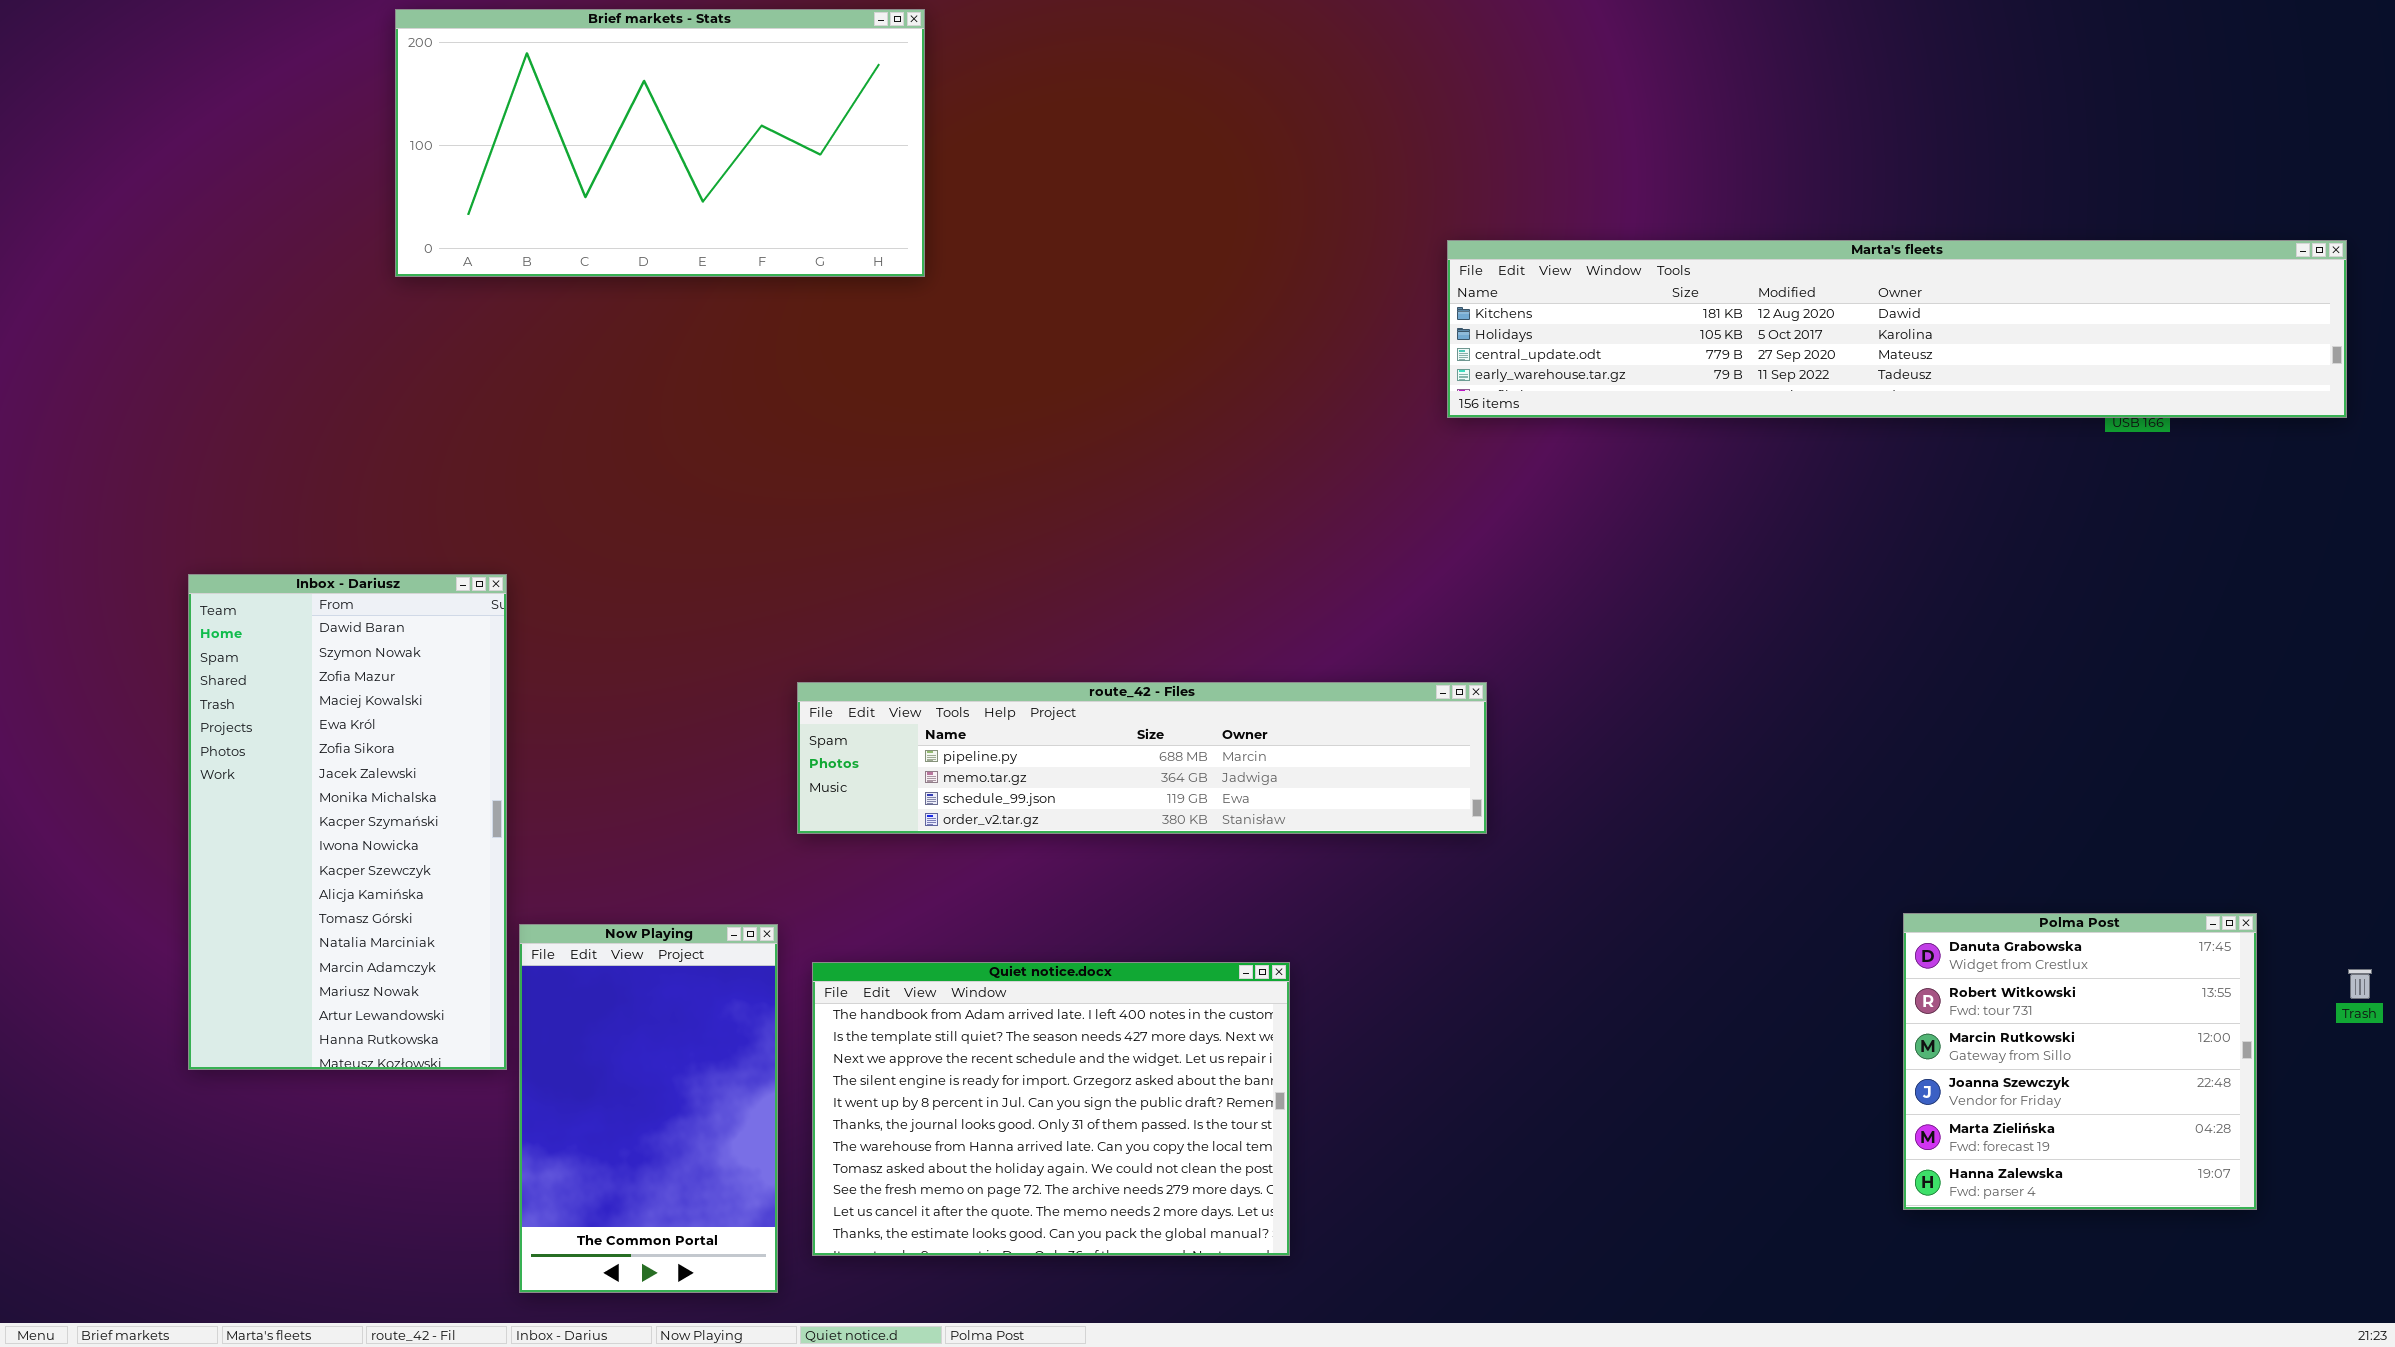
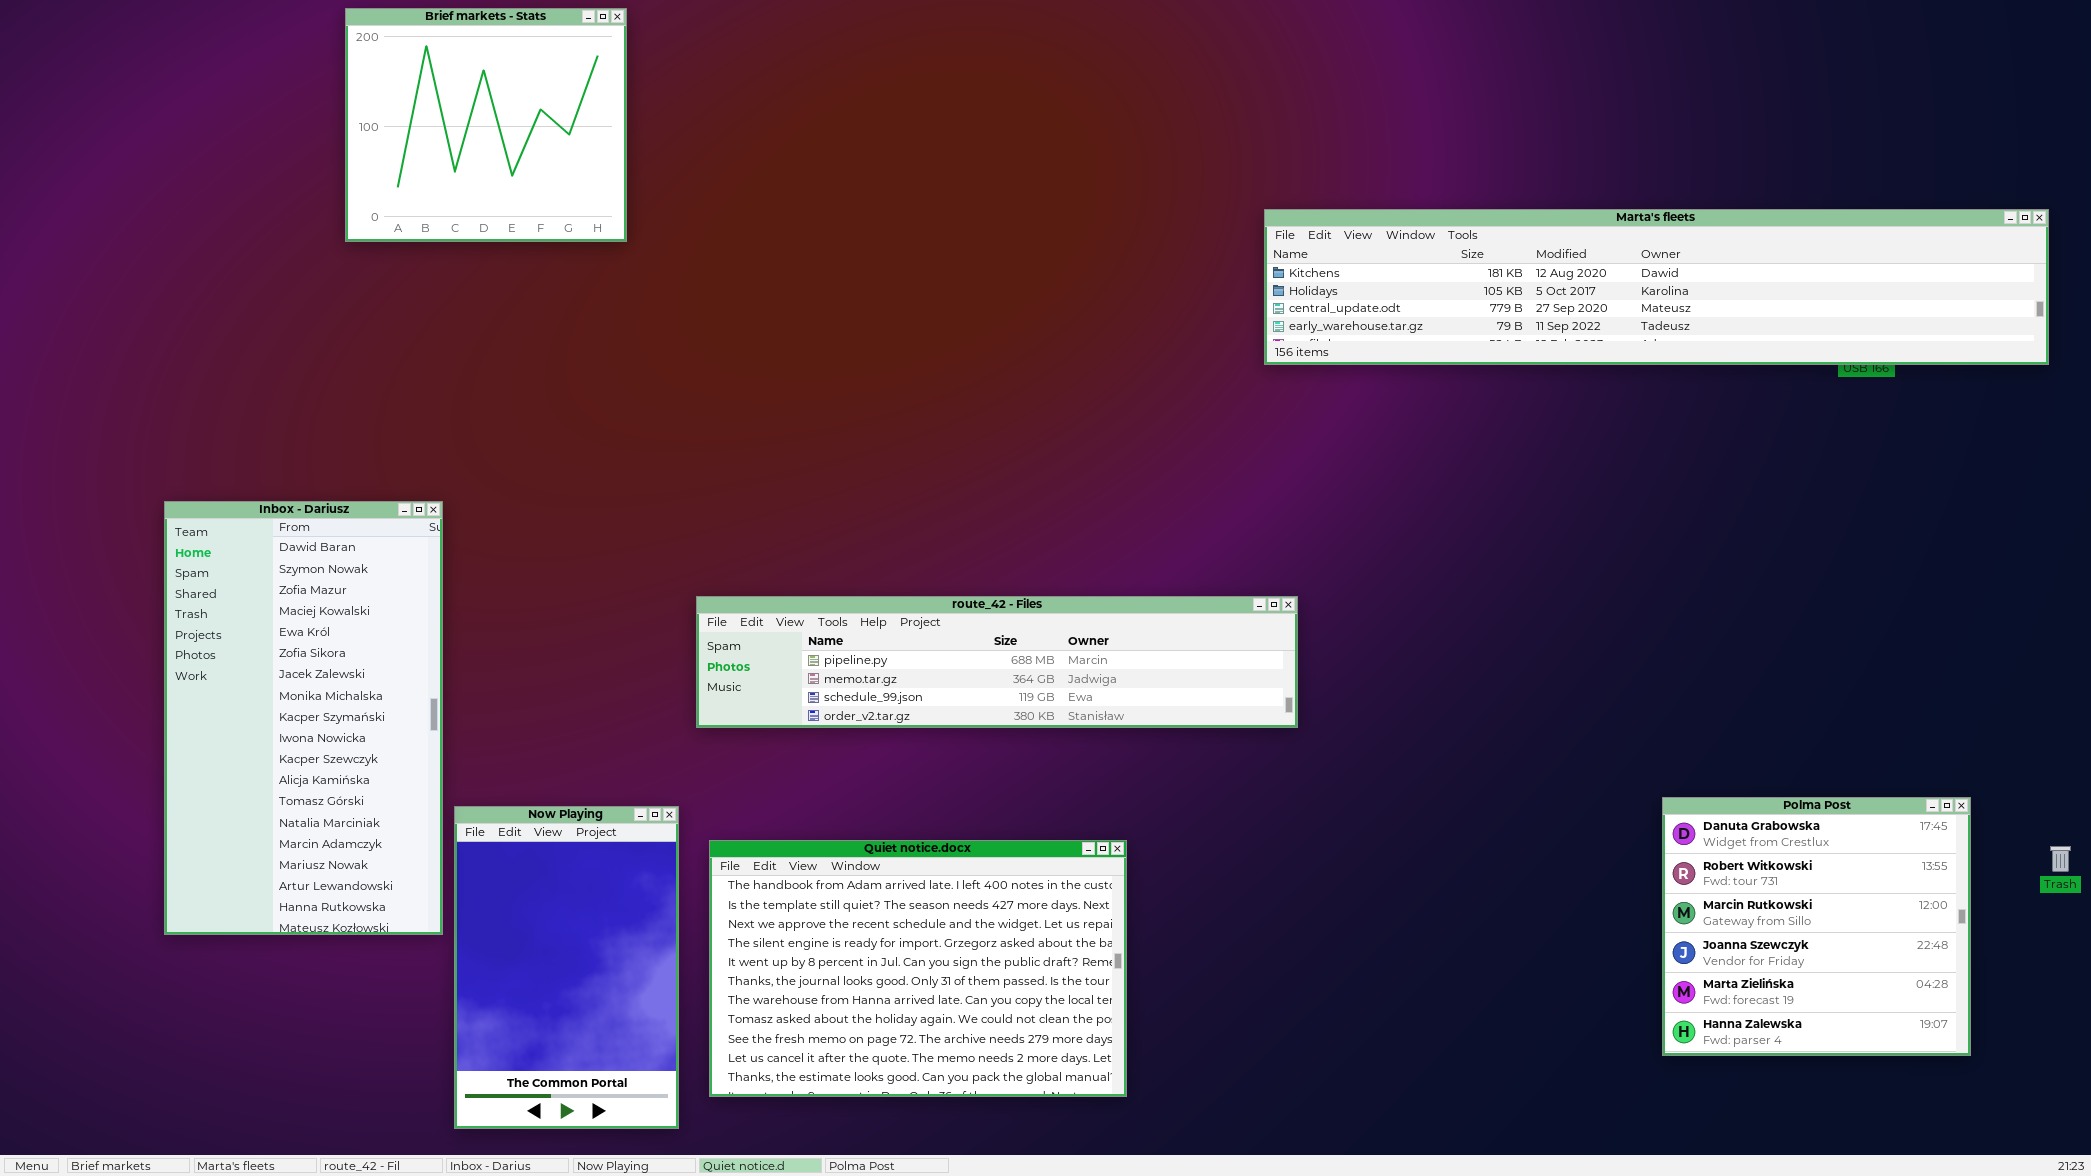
Brief markets - Stats: [395,9,925,277] -> [345,8,627,242], resized

